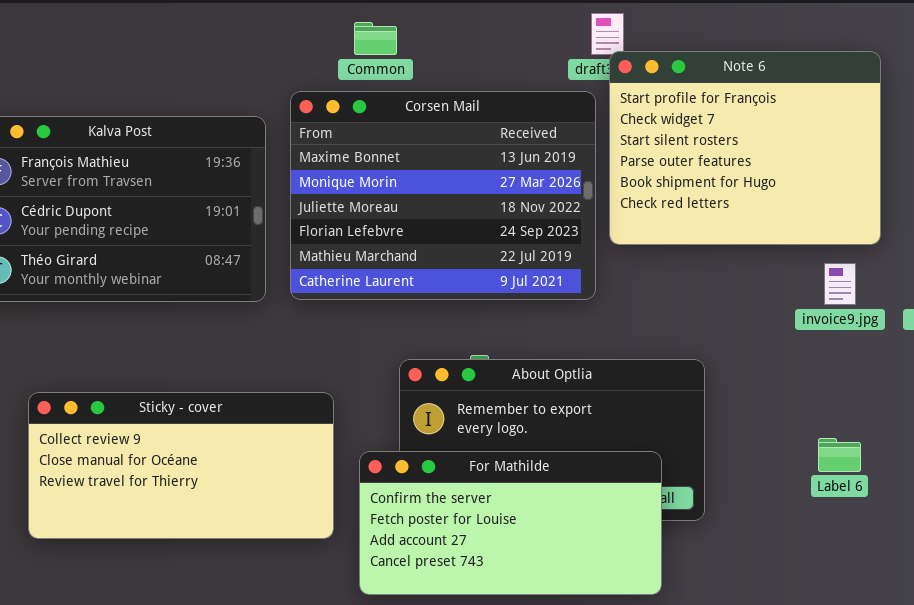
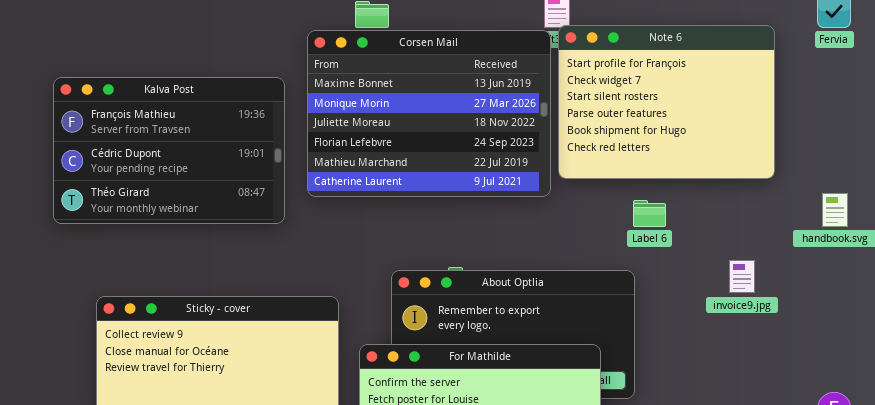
Corsen Mail: [290,91,596,300] -> [307,30,551,197], moved
invoice9.jpg: [824,263,856,305] -> [729,260,755,293], moved
Label 6: [818,438,861,472] -> [633,200,666,227], moved

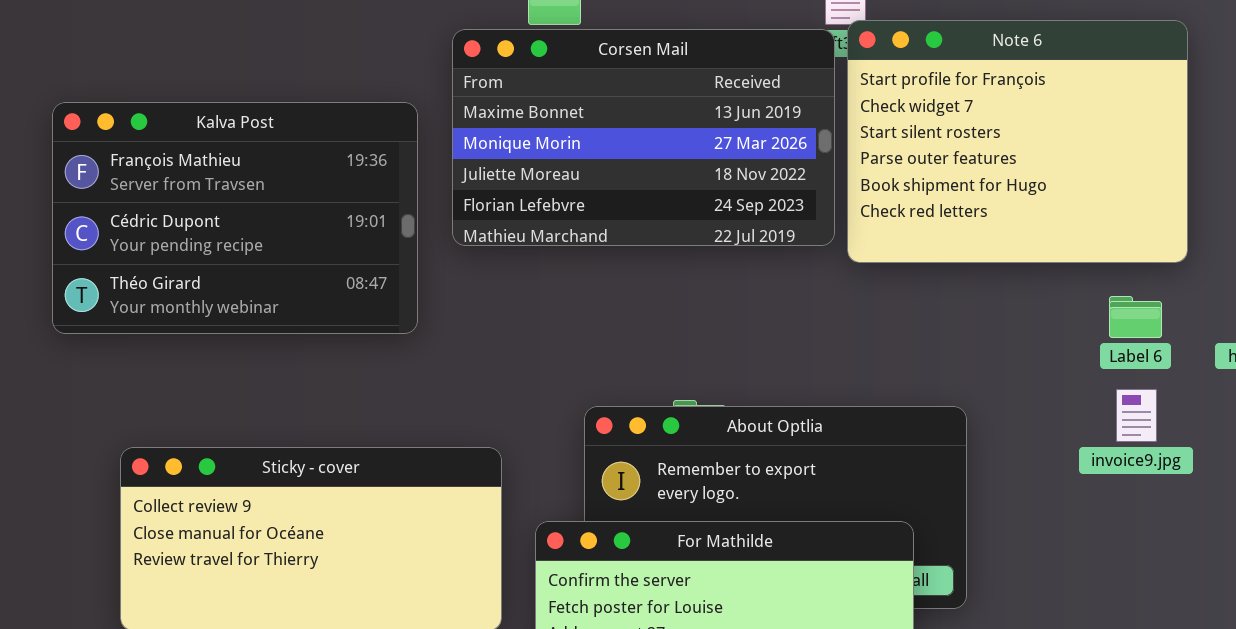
Corsen Mail: [307,30,551,197] -> [452,29,835,246], resized
Label 6: [633,200,666,227] -> [1109,296,1162,338], moved

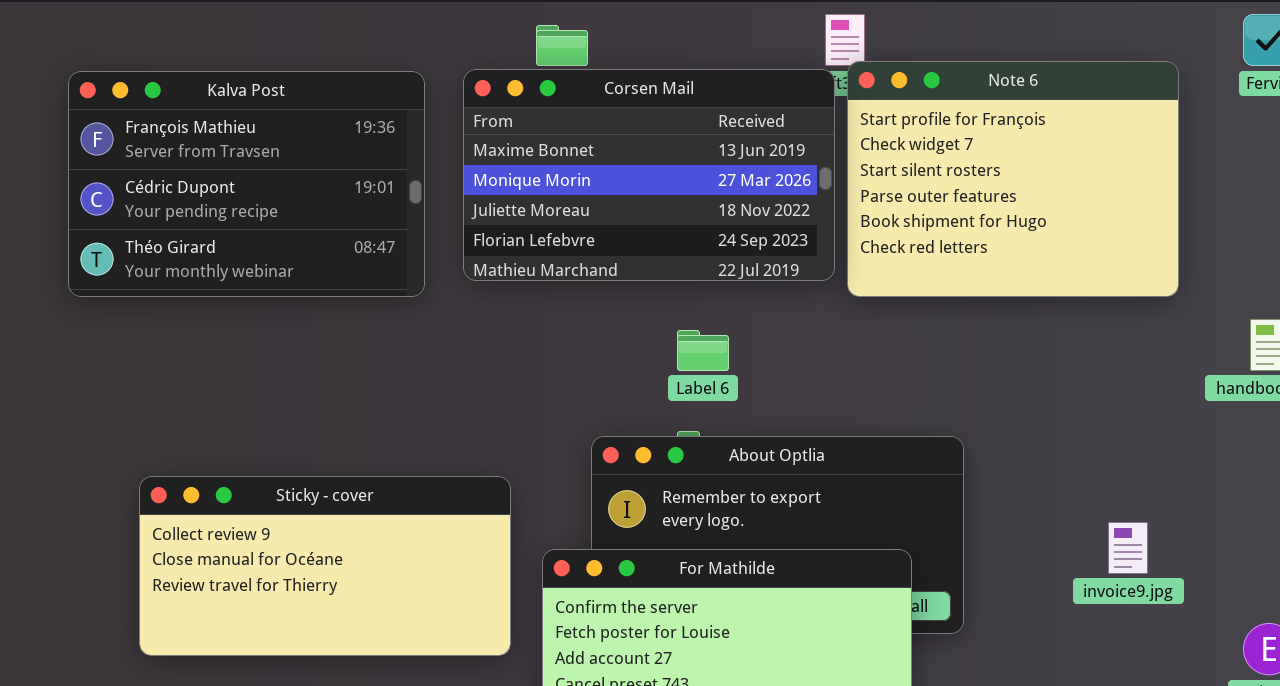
Kalva Post: [52,102,418,334] -> [68,71,425,297], moved
Label 6: [1109,296,1162,338] -> [677,330,729,371], moved
invoice9.jpg: [1116,389,1157,442] -> [1108,522,1148,574], moved

